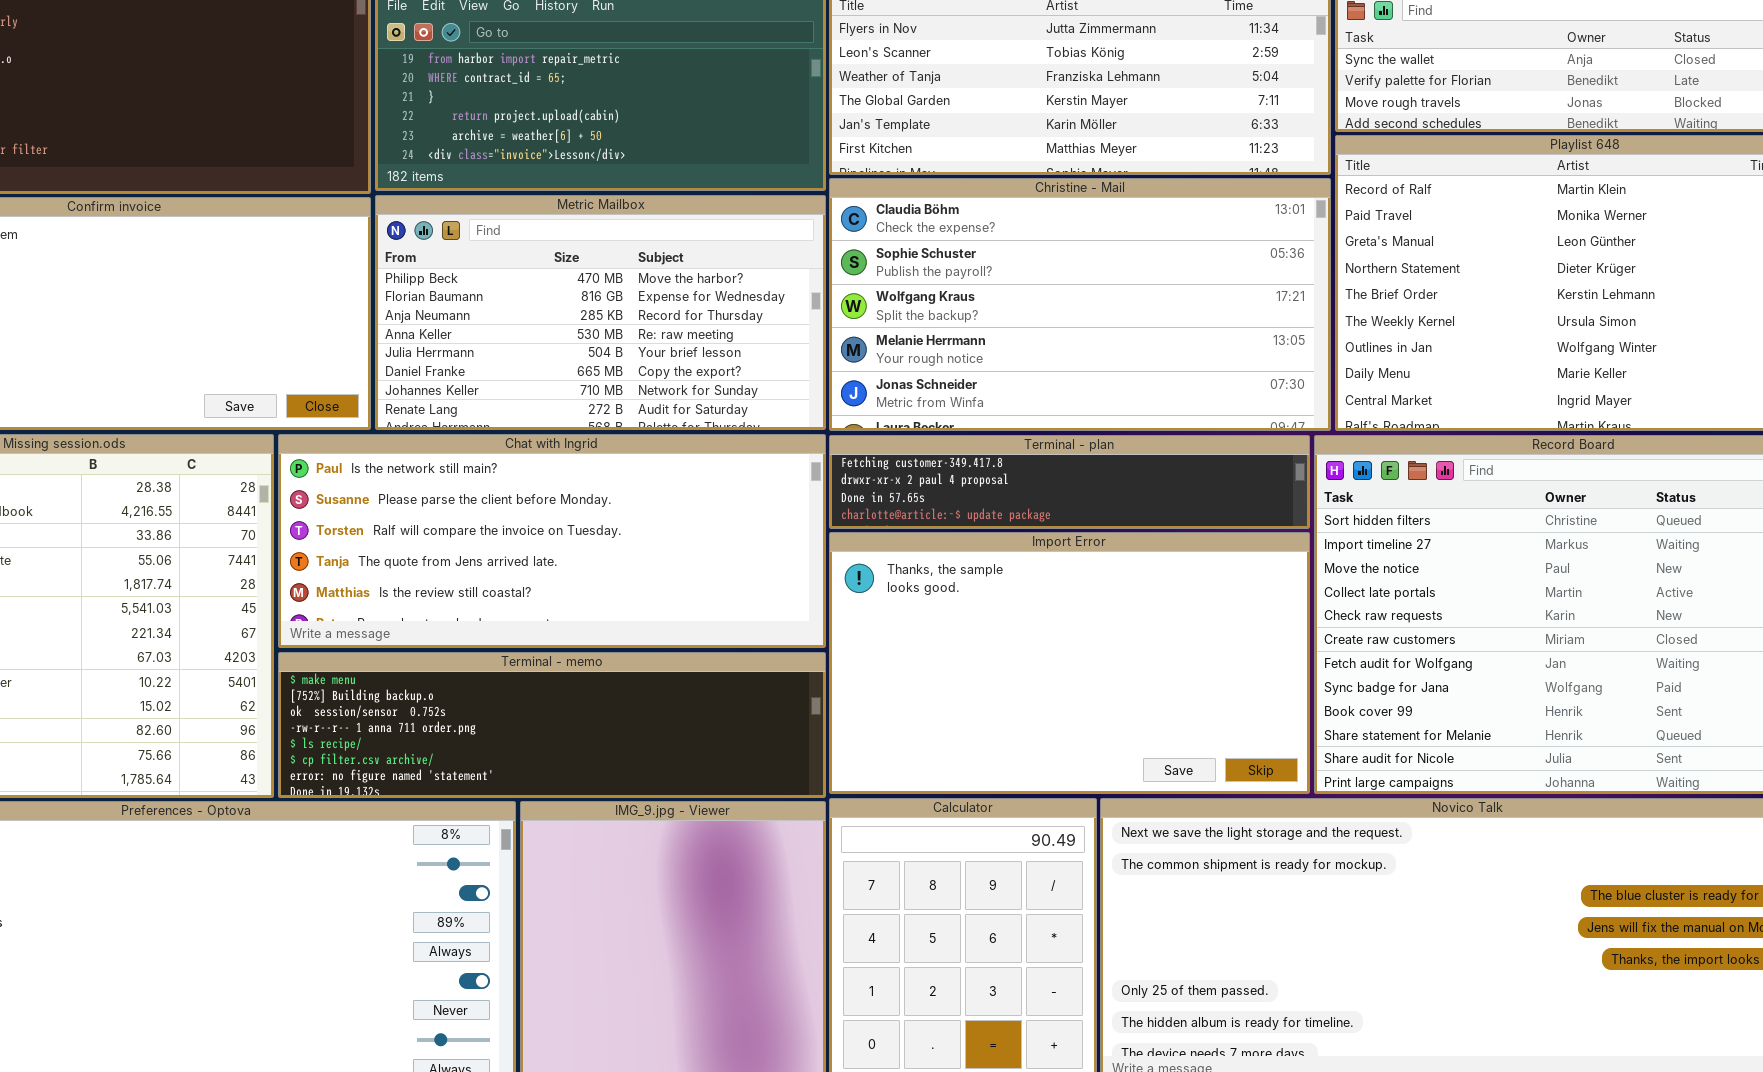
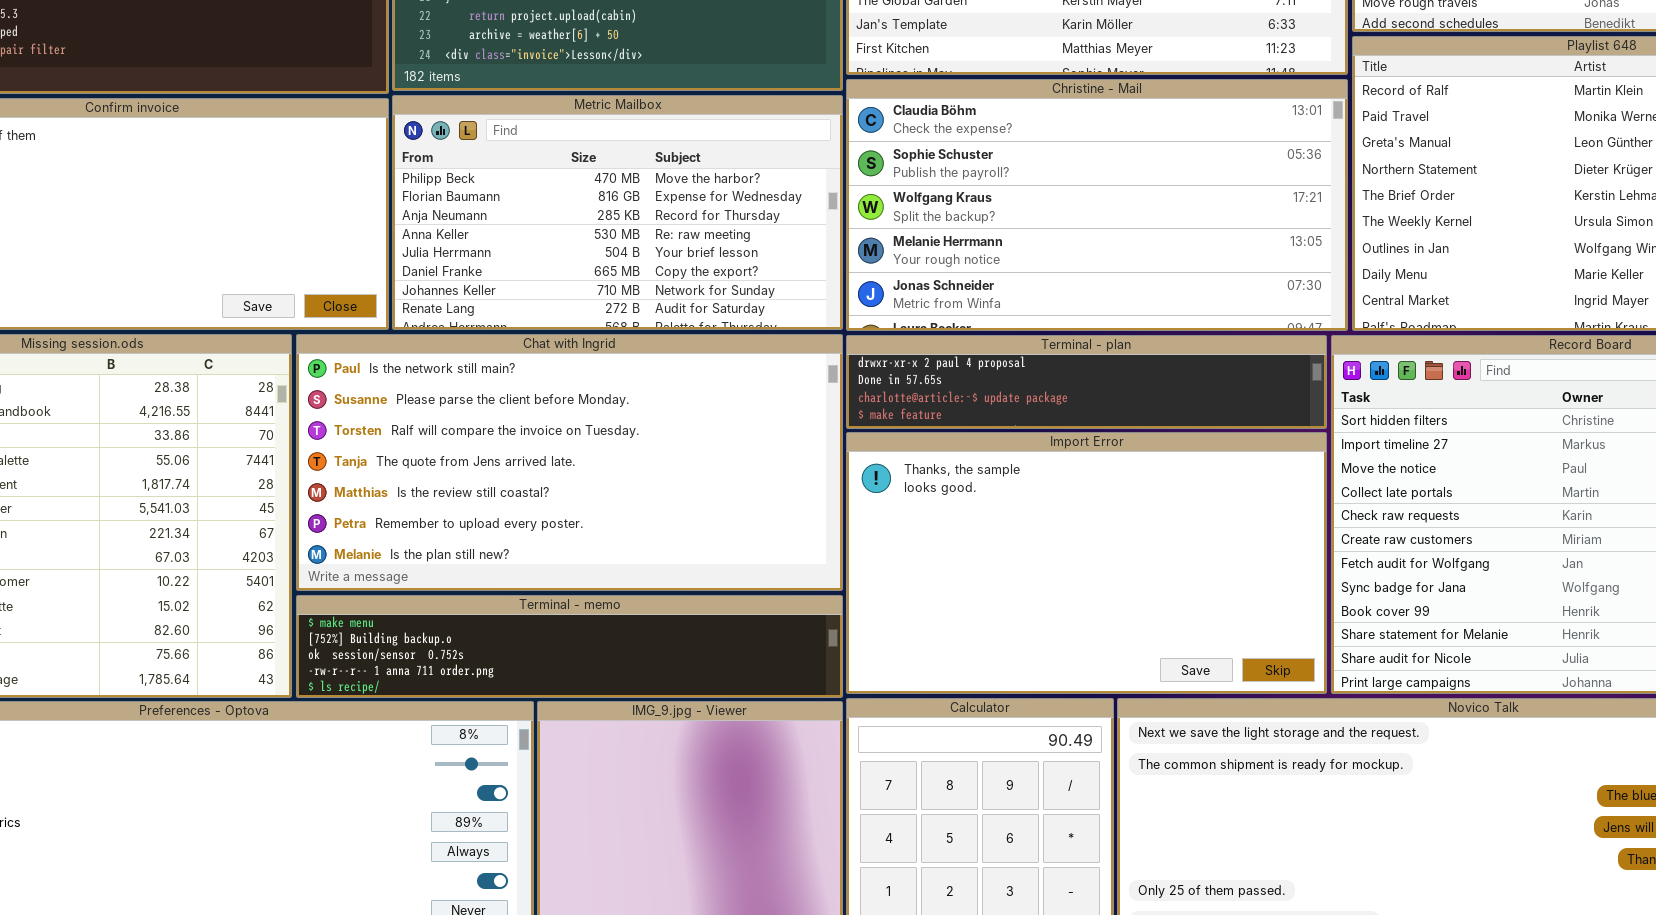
Chat with Ingrid: [278,434,826,648] -> [296,334,843,591], resized
Terminal - plan: [829,435,1310,529] -> [846,335,1327,429], scrolled down 1 row
Terminal - memo: [278,652,826,798] -> [296,595,843,698], resized

